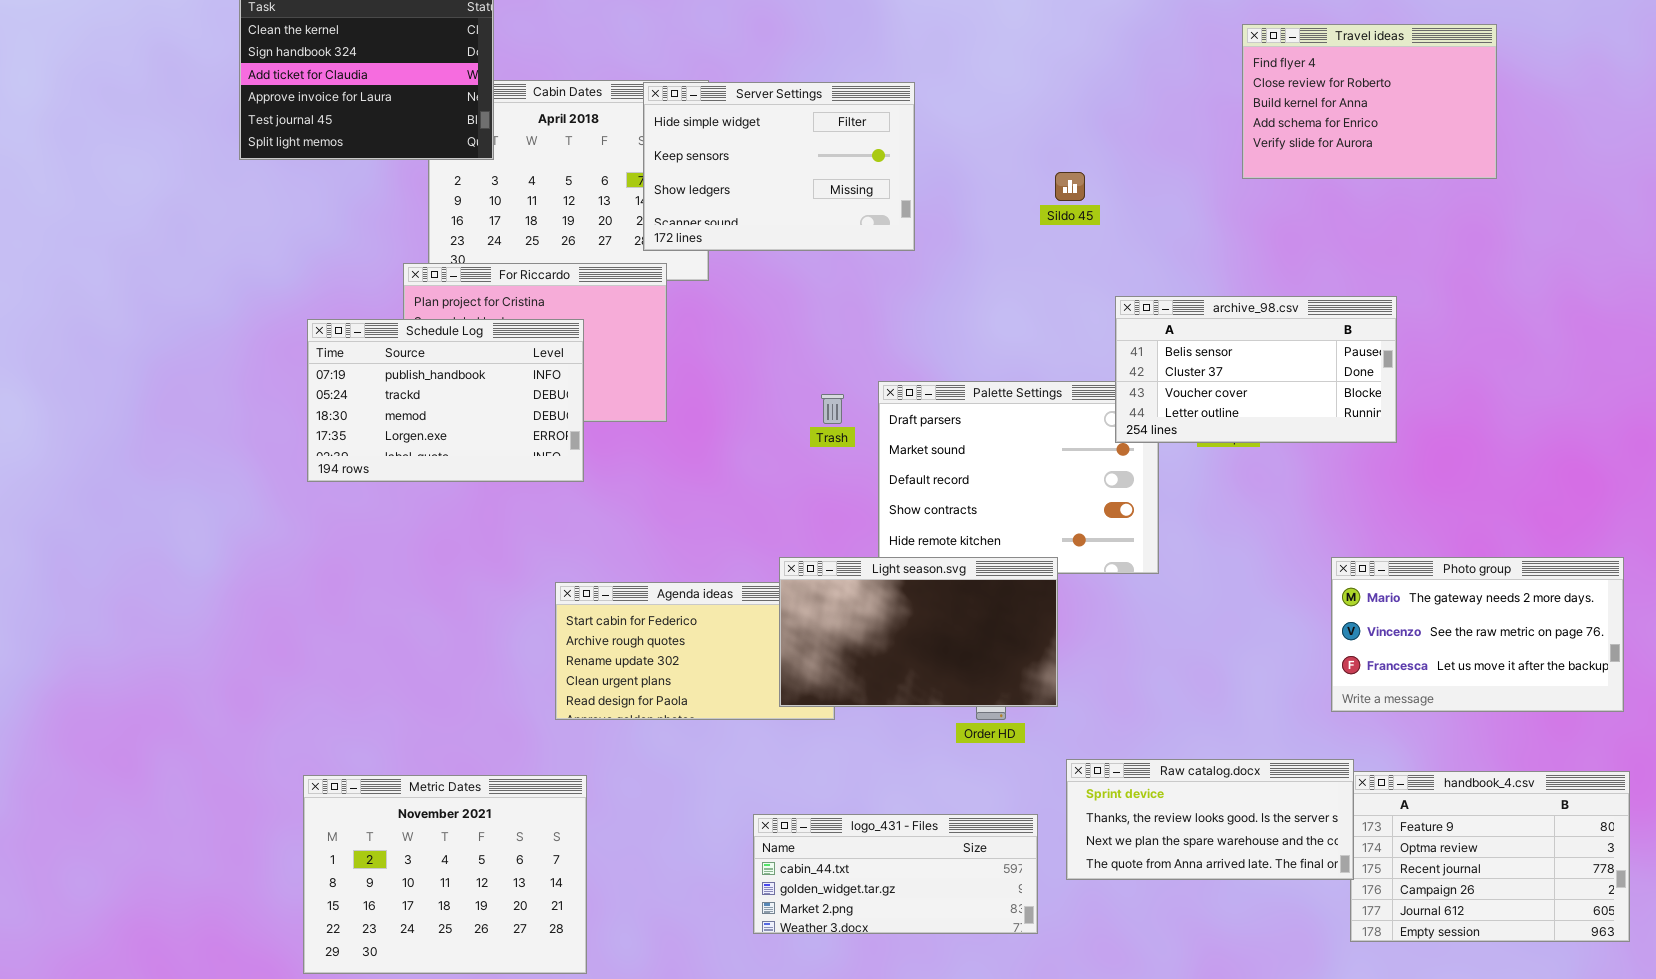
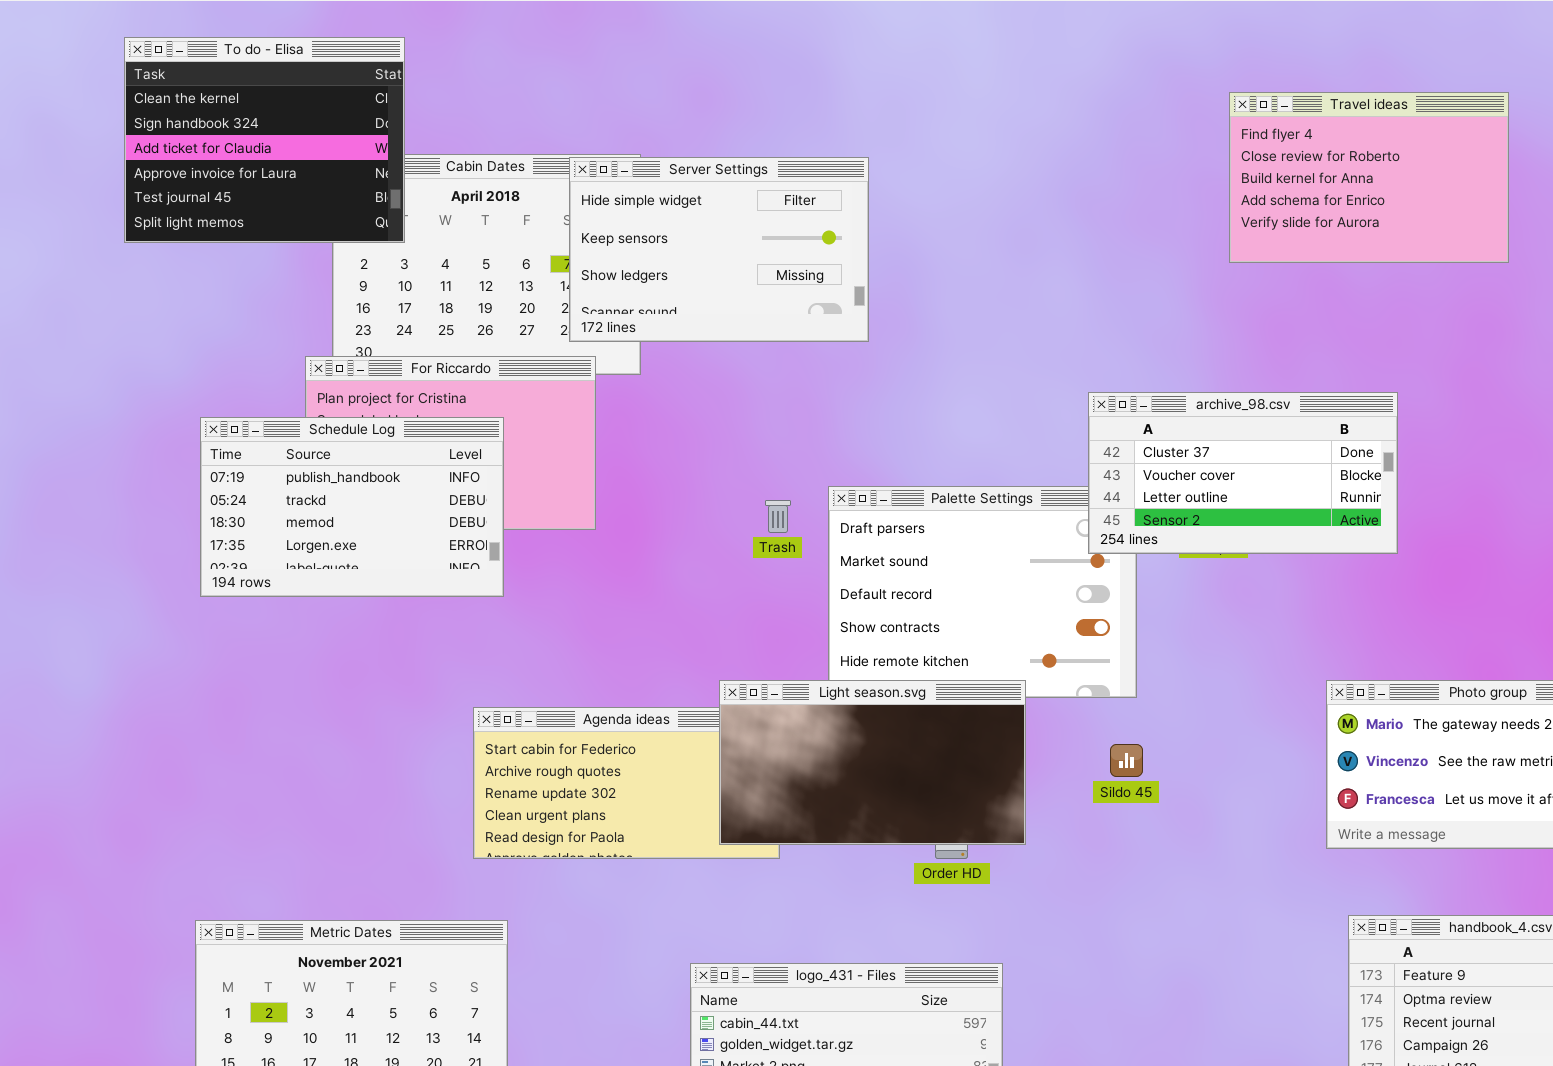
Sildo 45: [1055,172,1085,201] -> [1110,744,1143,777], moved
archive_98.csv: [1115,296,1397,443] -> [1088,392,1398,554], scrolled down 1 row
Raw catalog.docx: [1066,759,1354,880] -> none, closed

